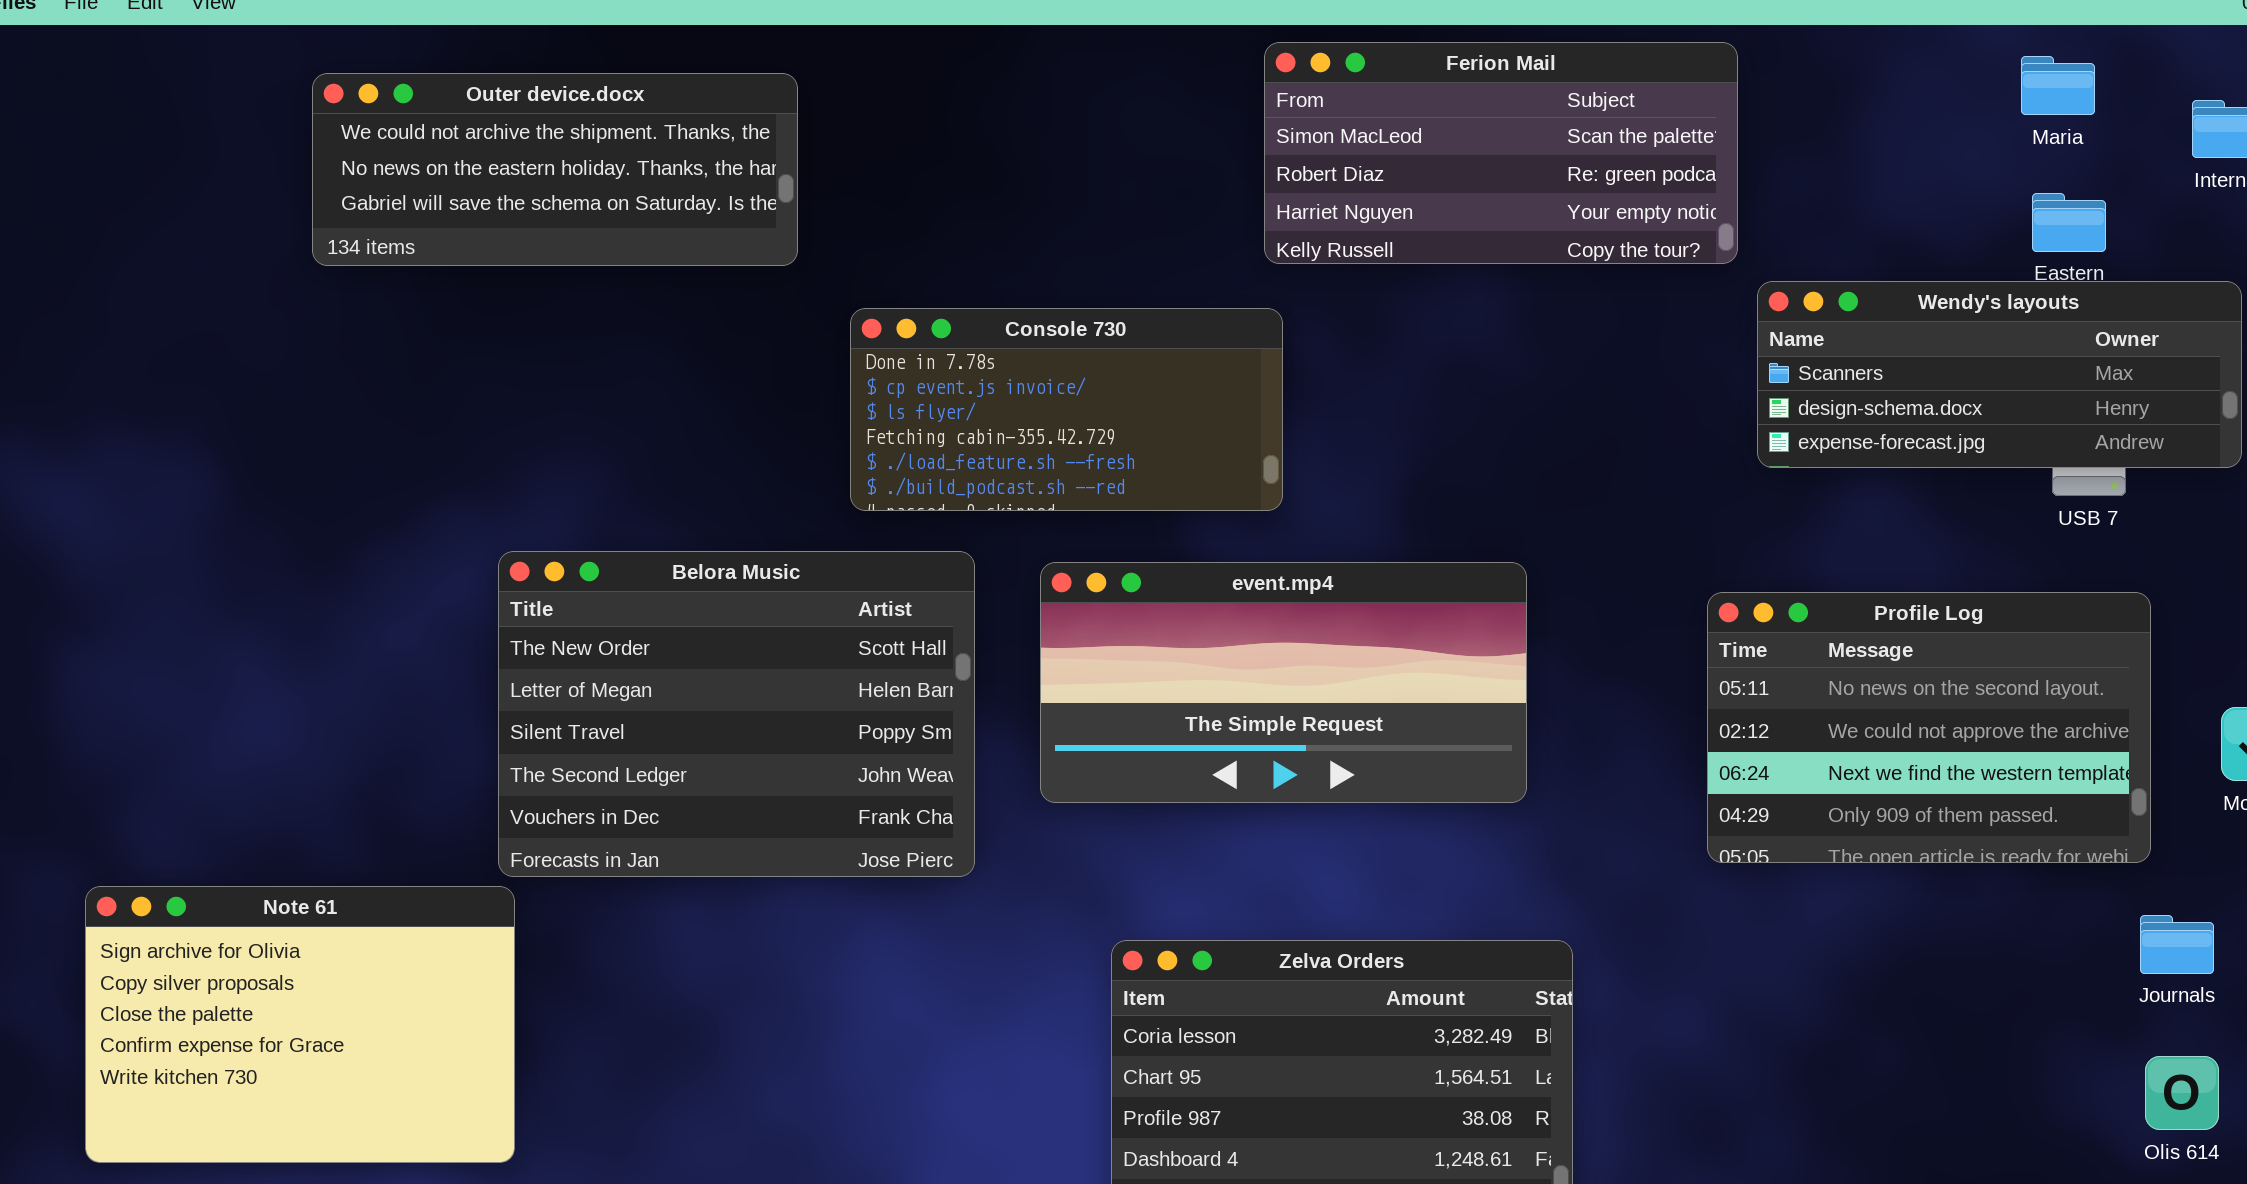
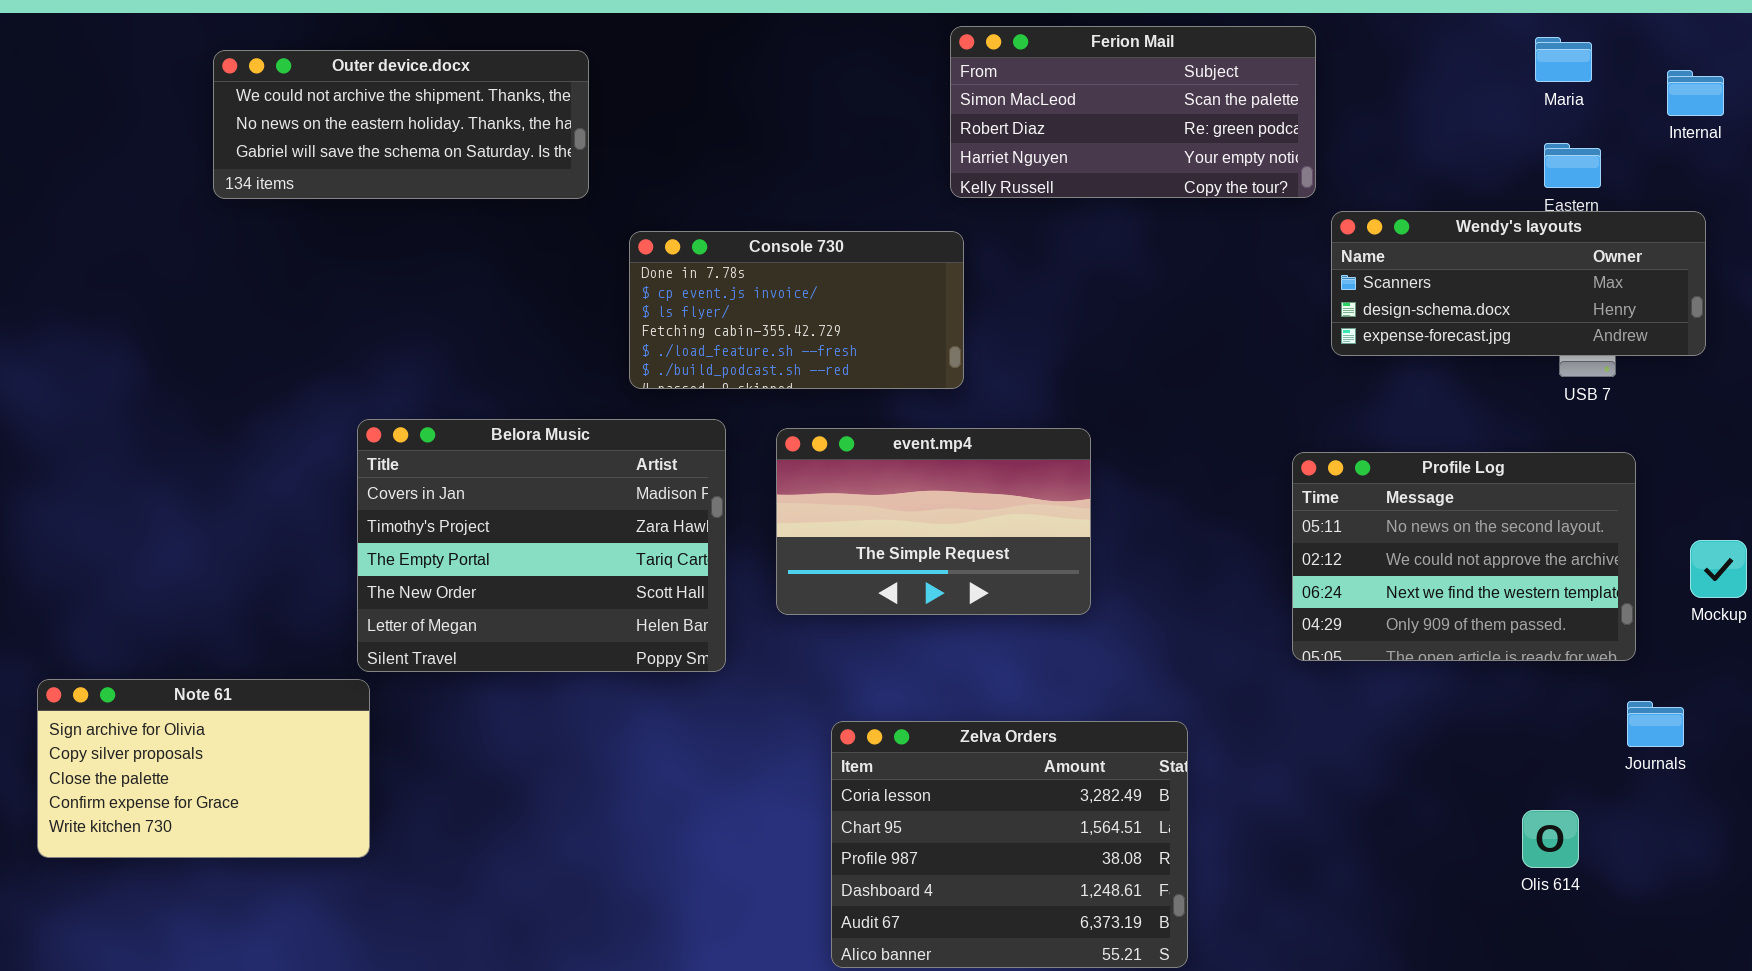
Belora Music: [498,551,975,877] -> [357,419,726,672], scrolled up 3 rows
event.mp4: [1040,562,1527,803] -> [776,428,1091,615], resized
Note 61: [85,886,515,1163] -> [37,679,370,858], resized
Olis 614: [2145,1056,2219,1130] -> [1522,810,1579,868], moved

